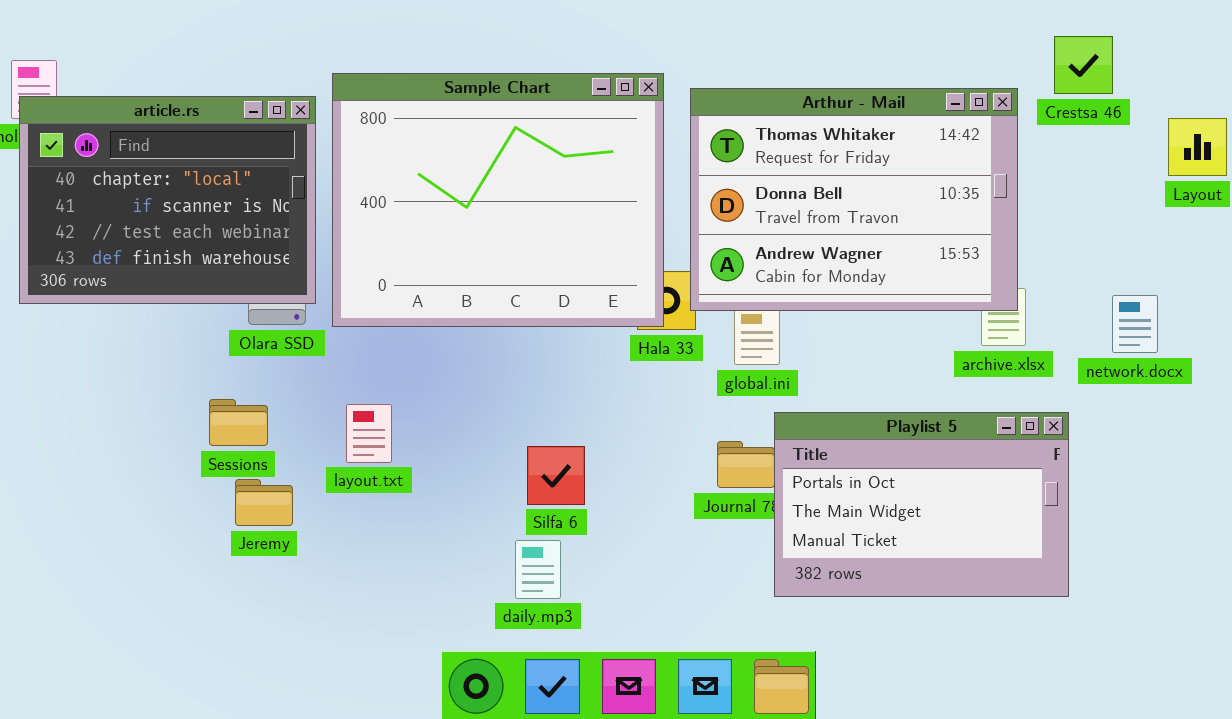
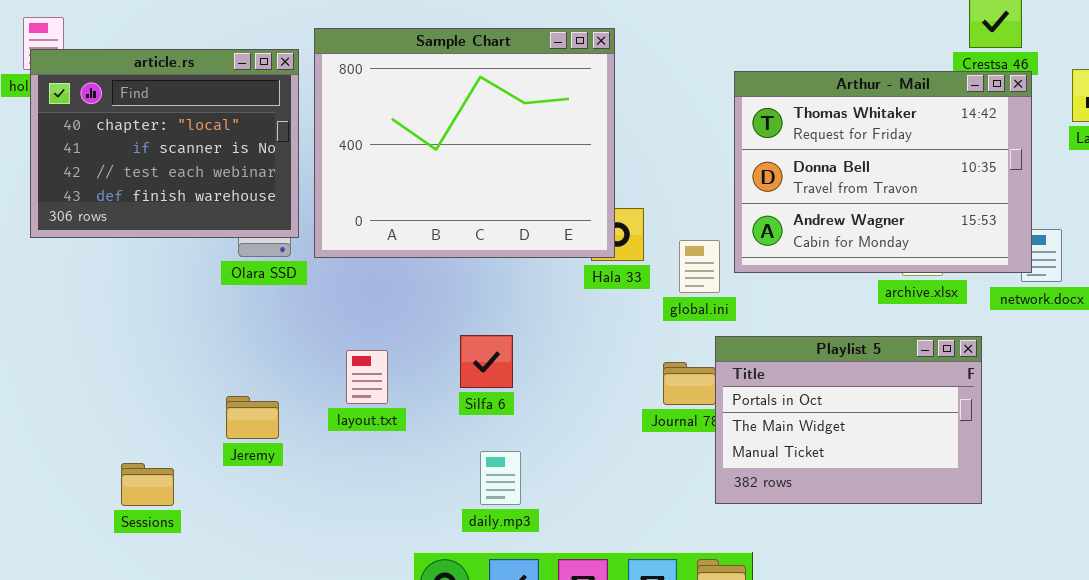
Arthur - Mail: [690,88,1018,311] -> [734,71,1032,273], moved
Sessions: [209,399,268,446] -> [121,463,174,506], moved
layout.txt: [346,404,392,463] -> [346,350,388,404], moved
Silfa 6: [527,446,585,505] -> [460,335,513,388], moved

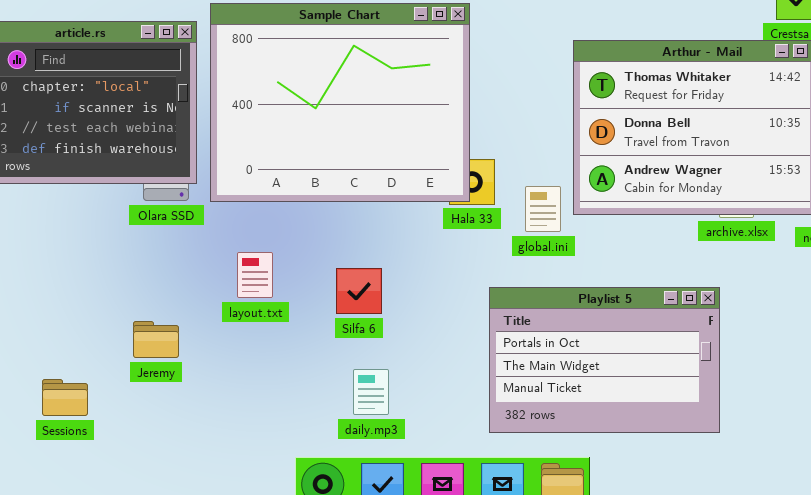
Playlist 5: [715,336,982,504] -> [489,287,720,433], moved
layout.txt: [346,350,388,404] -> [237,252,273,298], moved

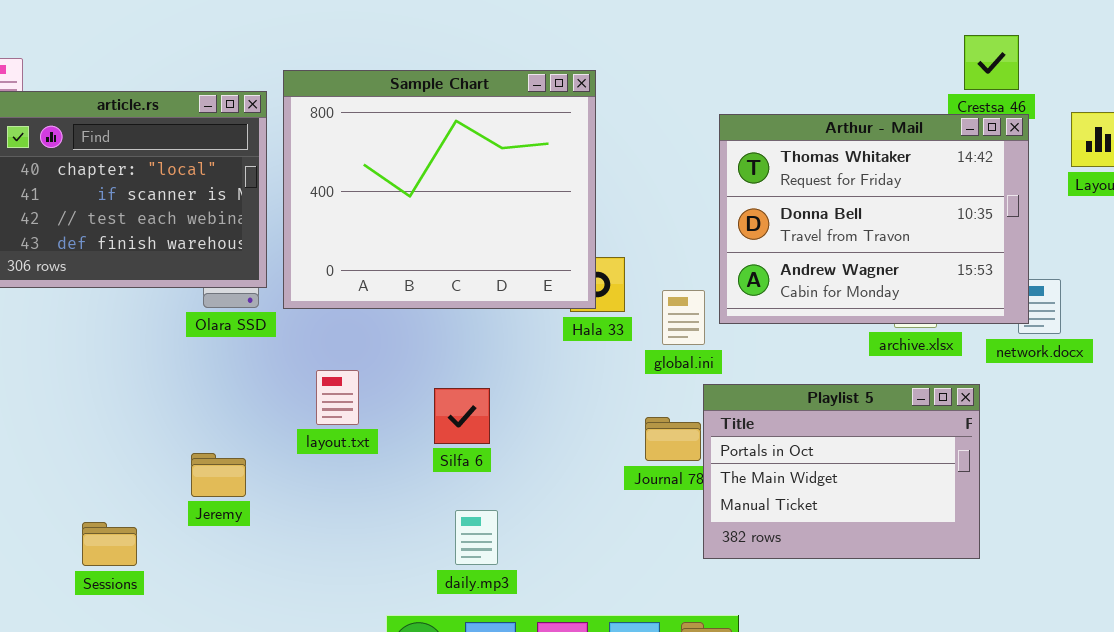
Playlist 5: [489,287,720,433] -> [703,384,980,559], moved

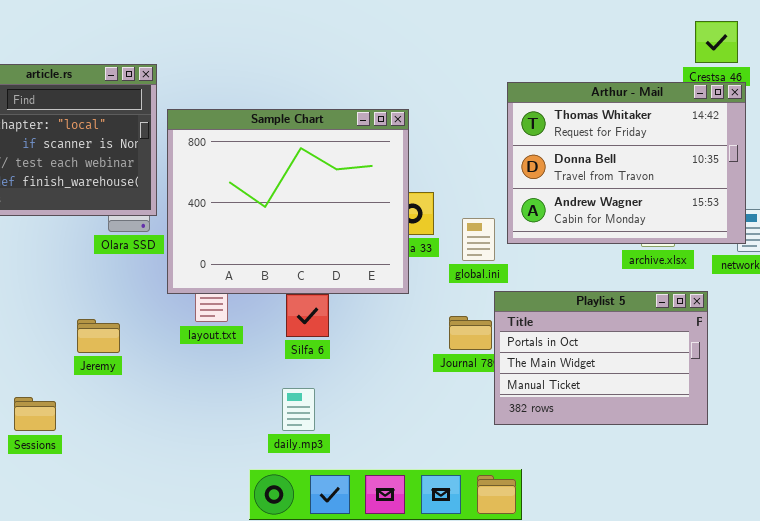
Sample Chart: [283,70,596,309] -> [167,109,409,294], moved
Jeremy: [191,453,246,497] -> [77,319,120,353], moved
daily.mp3: [455,510,498,565] -> [282,388,315,431], moved

